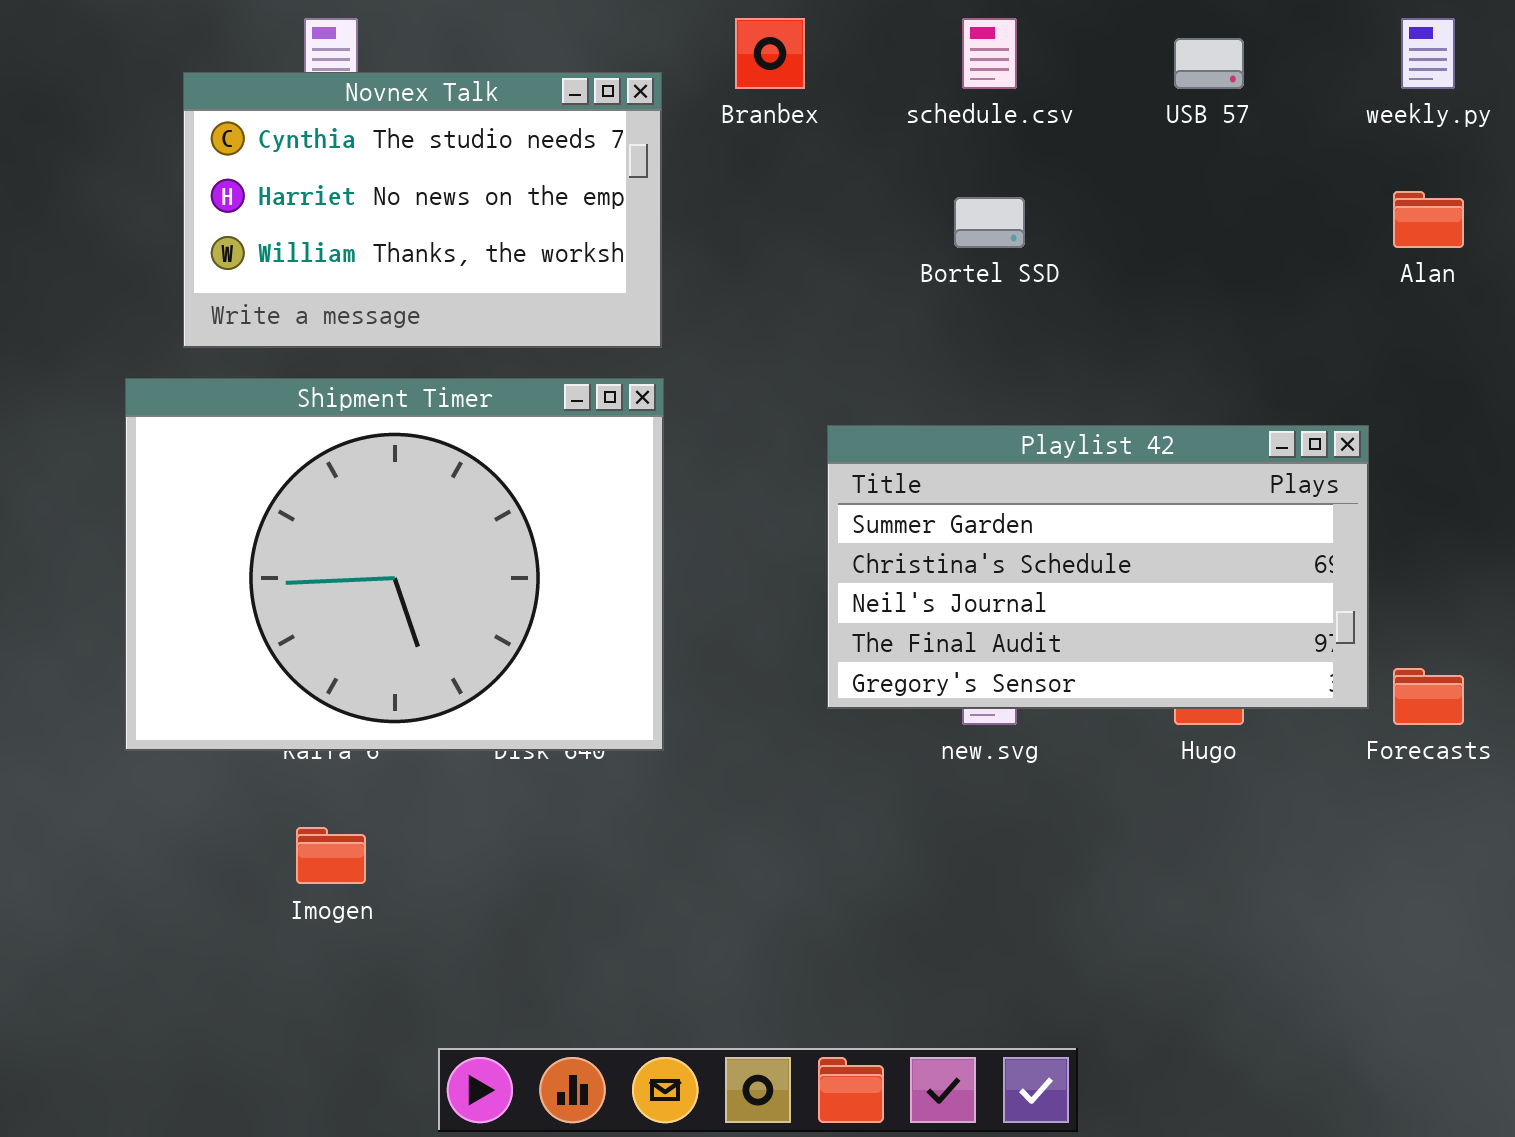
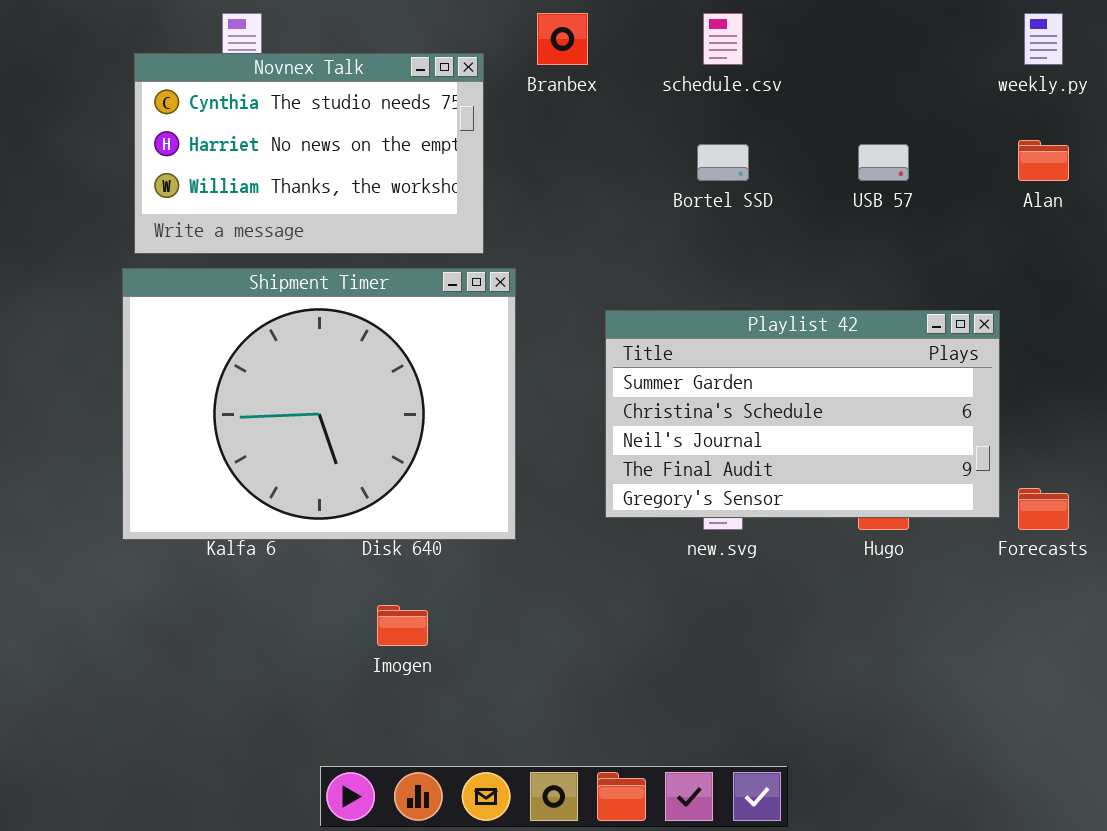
USB 57: [1174,38,1244,89] -> [858,144,909,181], moved
Shipment Timer: [125,378,664,751] -> [122,268,516,540], moved
Imogen: [296,827,366,884] -> [377,605,428,646], moved

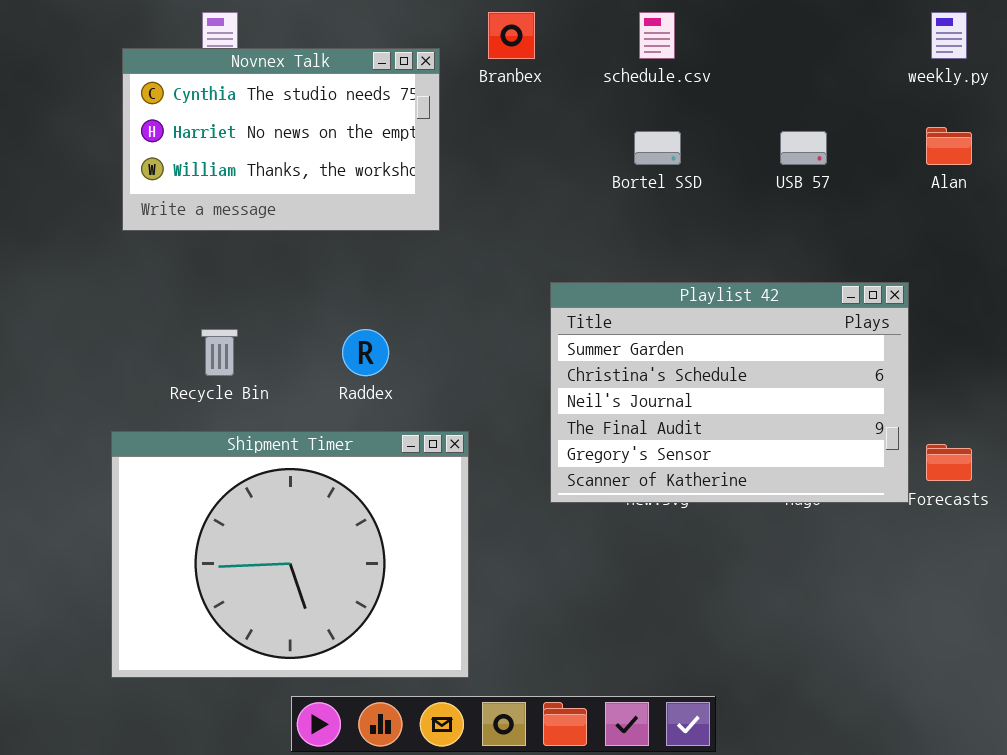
Shipment Timer: [122,268,516,540] -> [111,431,469,678], moved
Playlist 42: [605,310,1000,518] -> [550,282,909,503], resized

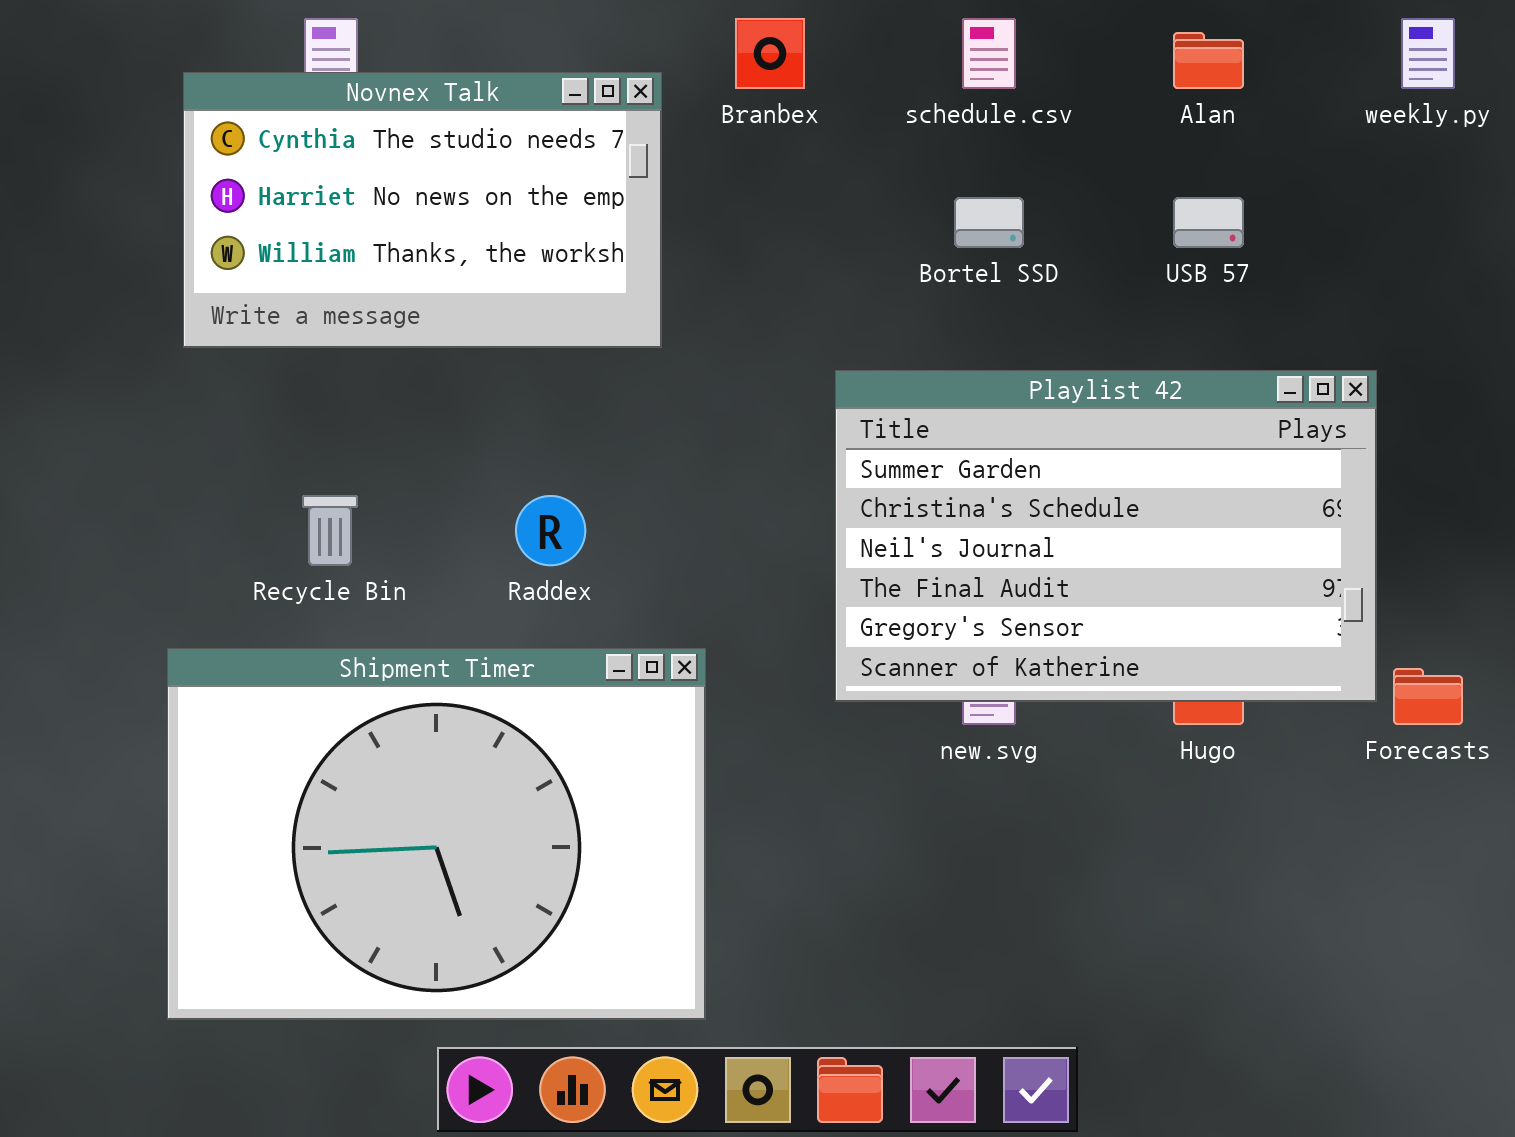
Alan: [926,127,972,165] -> [1173,32,1244,89], moved
Playlist 42: [550,282,909,503] -> [835,370,1377,702], moved

